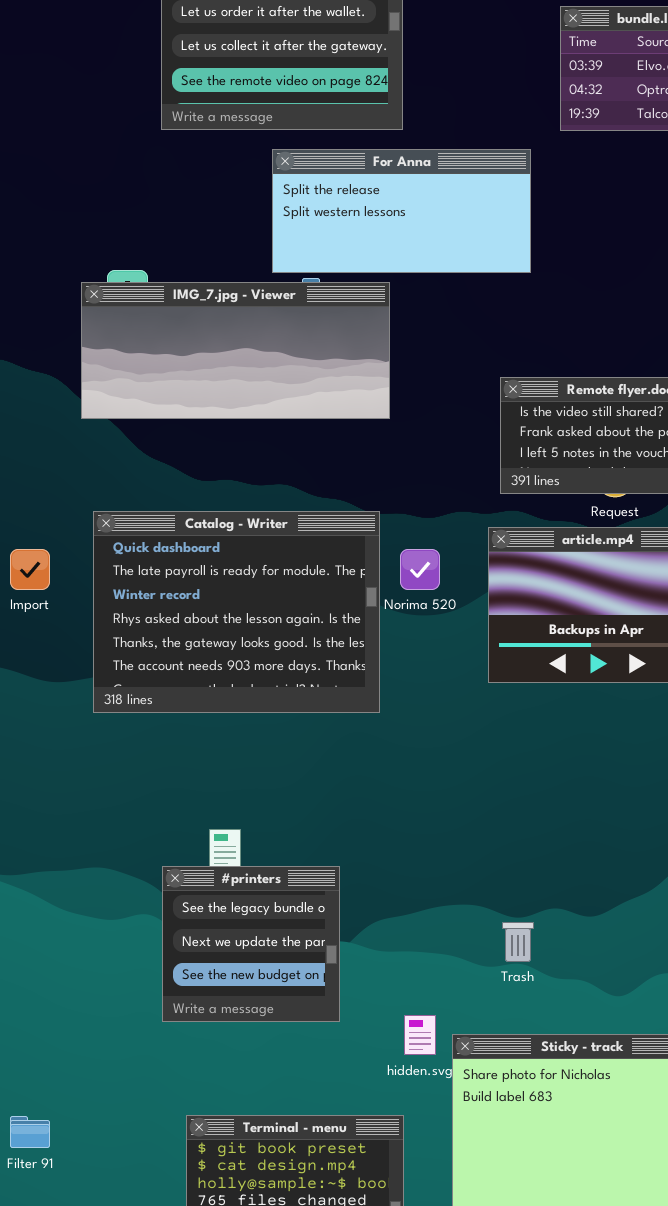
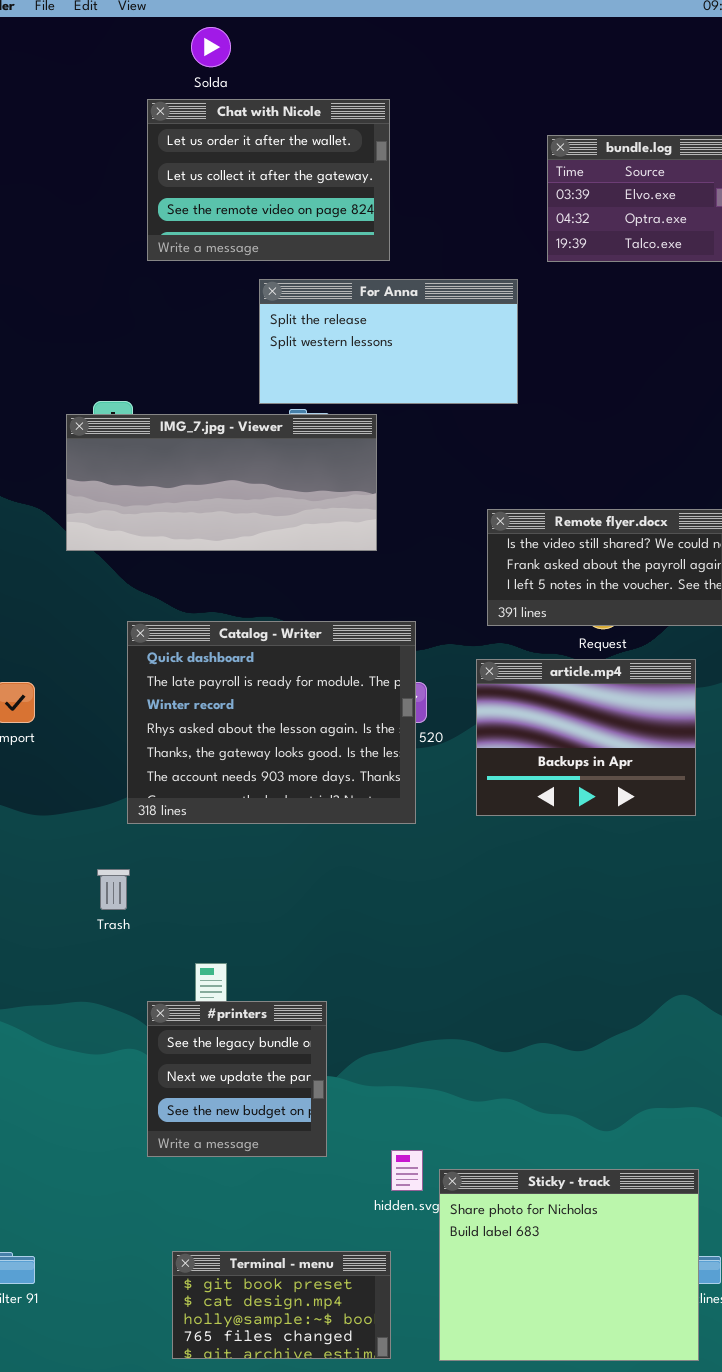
Catalog - Writer: [93,511,380,713] -> [127,621,416,824], moved
Trash: [502,922,534,962] -> [97,869,130,910], moved

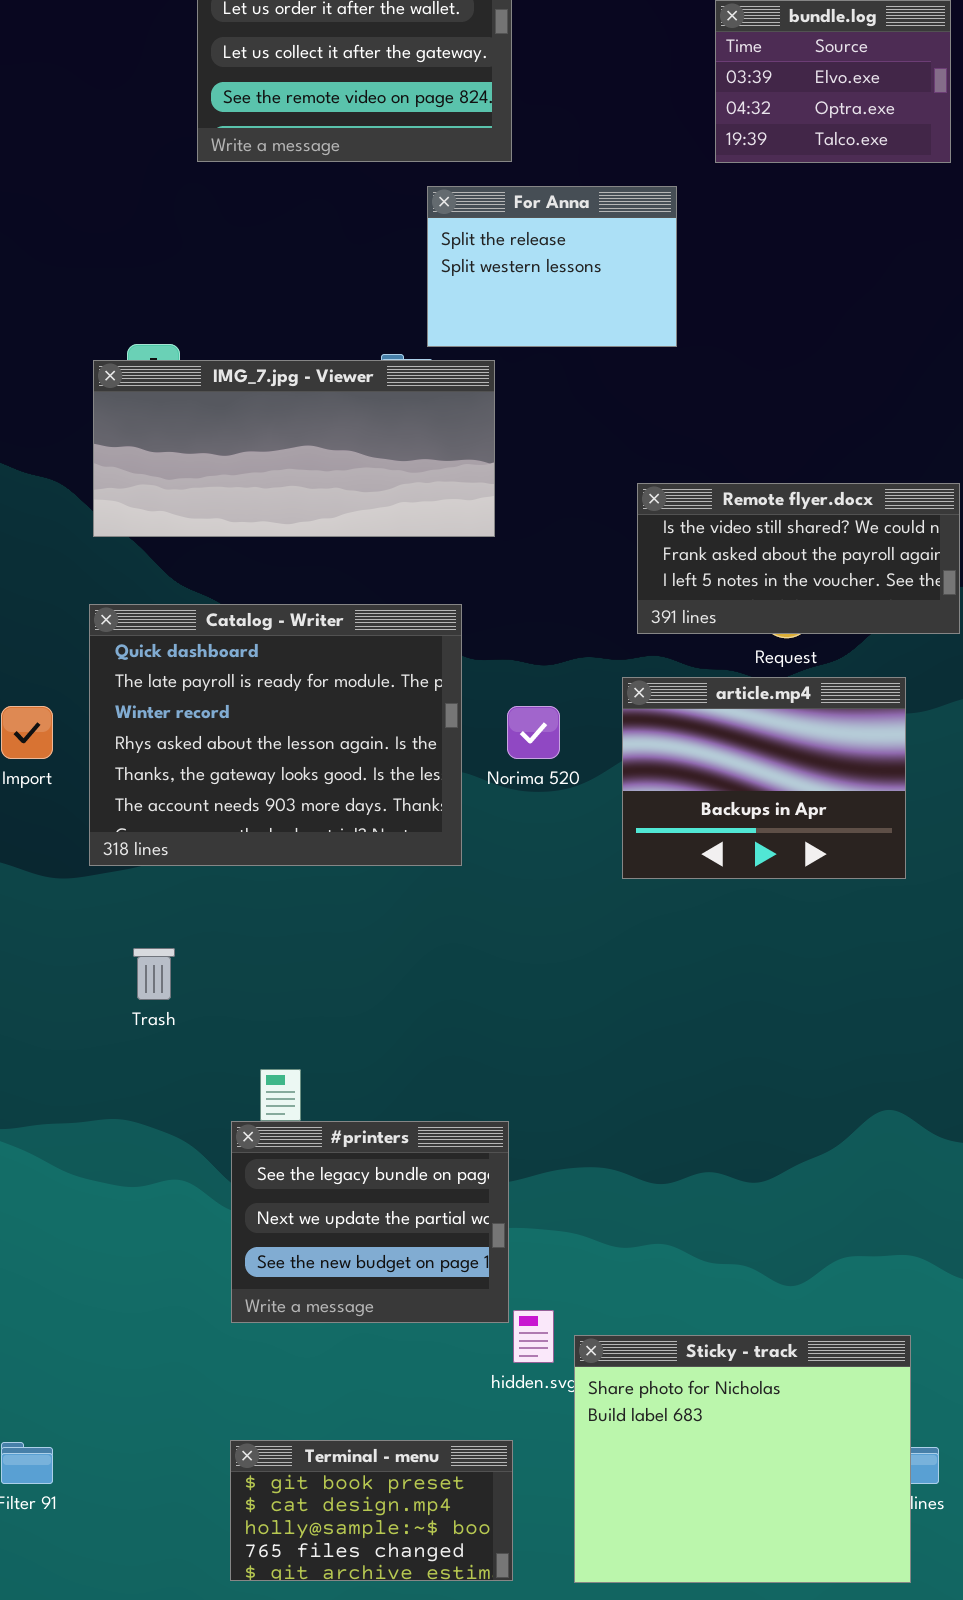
For Anna: [259,279,518,404] -> [427,186,677,347], resized
Catalog - Writer: [127,621,416,824] -> [89,604,462,866], moved
#printers: [147,1001,327,1157] -> [231,1121,509,1323], moved, resized

